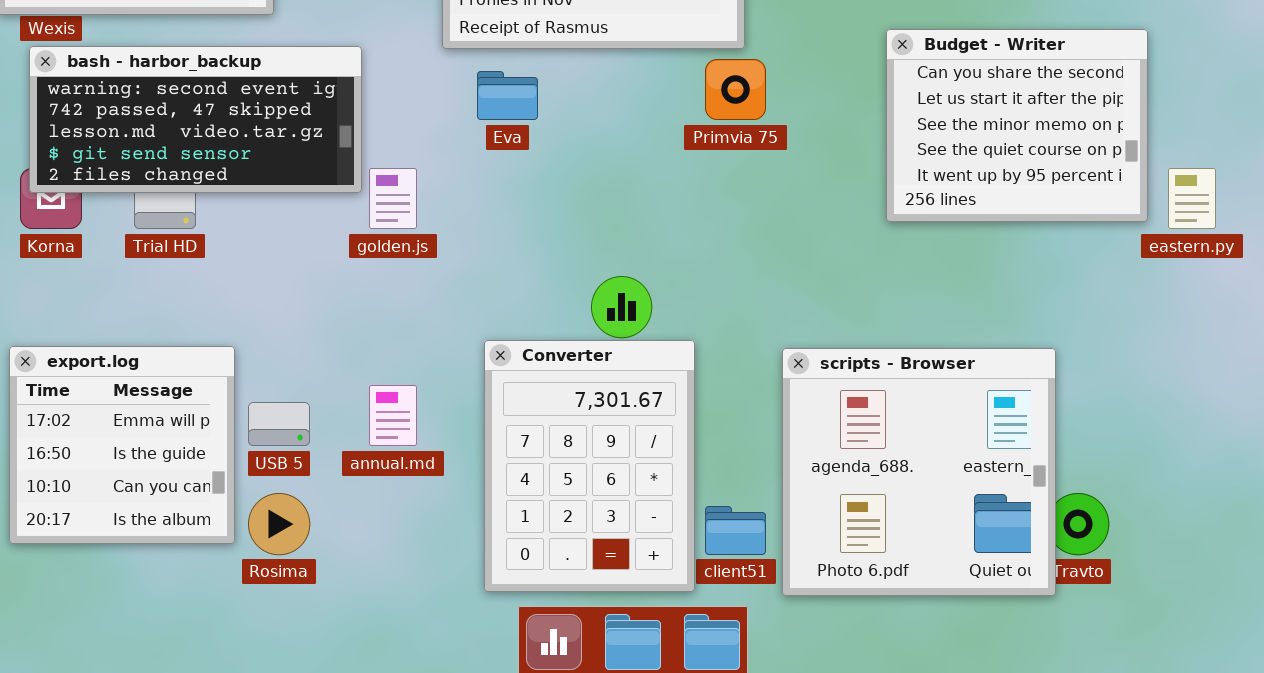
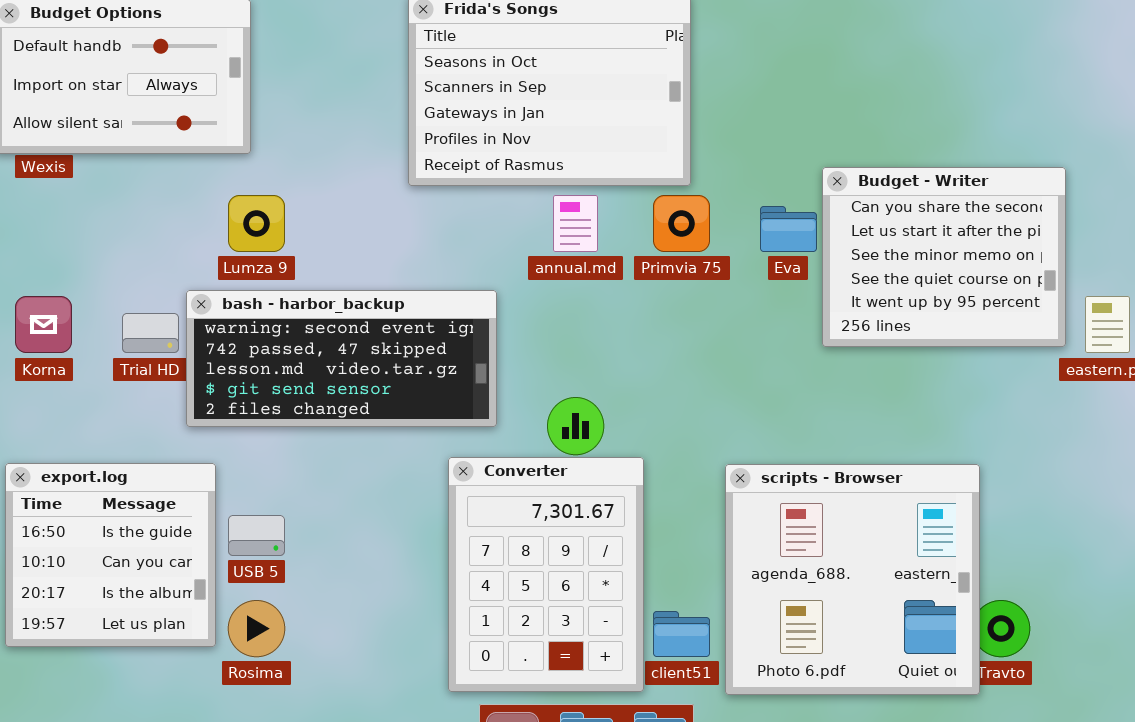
bash - harbor_backup: [29,46,362,193] -> [186,290,497,427], moved
Eva: [477,71,538,120] -> [760,206,817,252], moved
export.log: [9,346,235,544] -> [5,463,216,647], scrolled down 1 row
annual.md: [369,385,417,446] -> [553,195,598,252], moved

